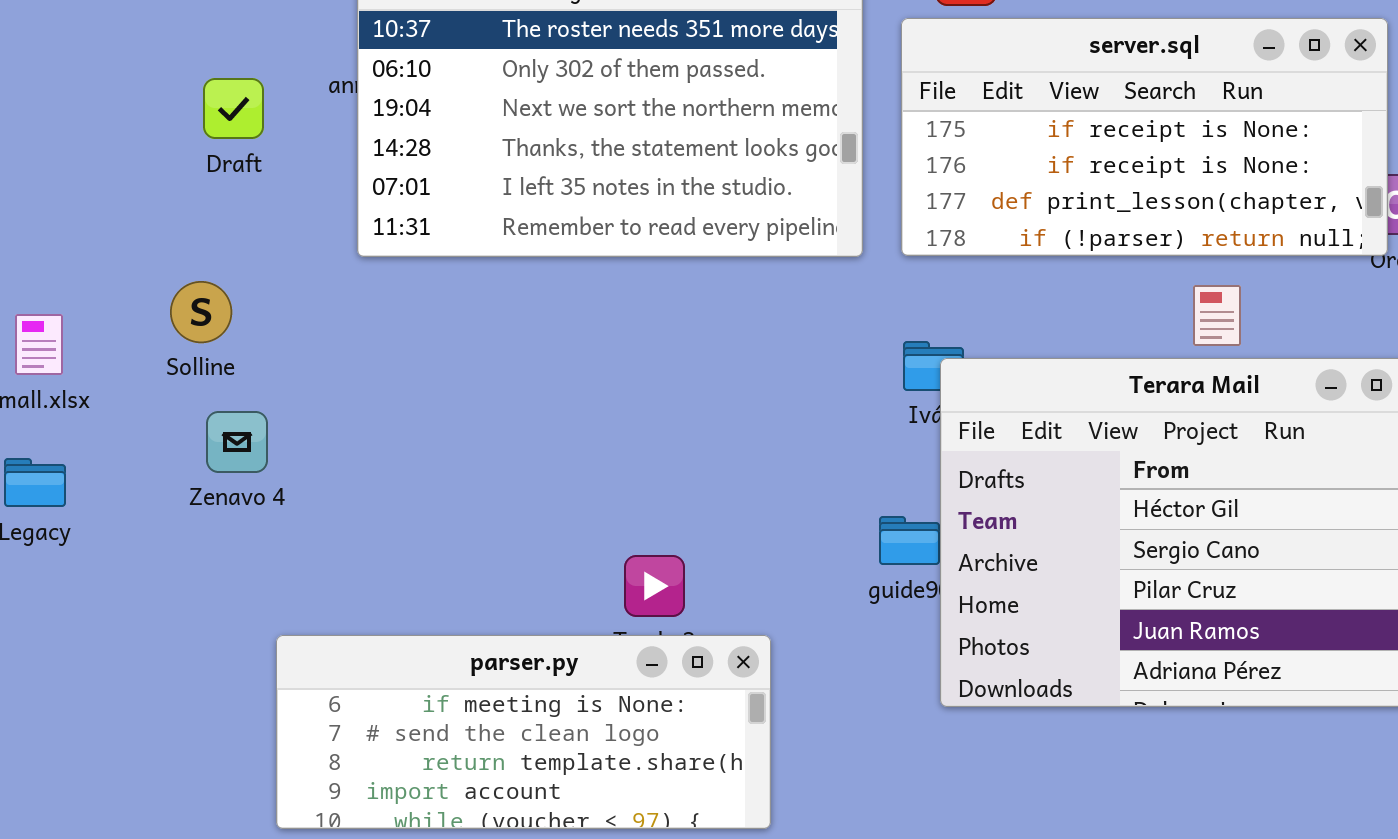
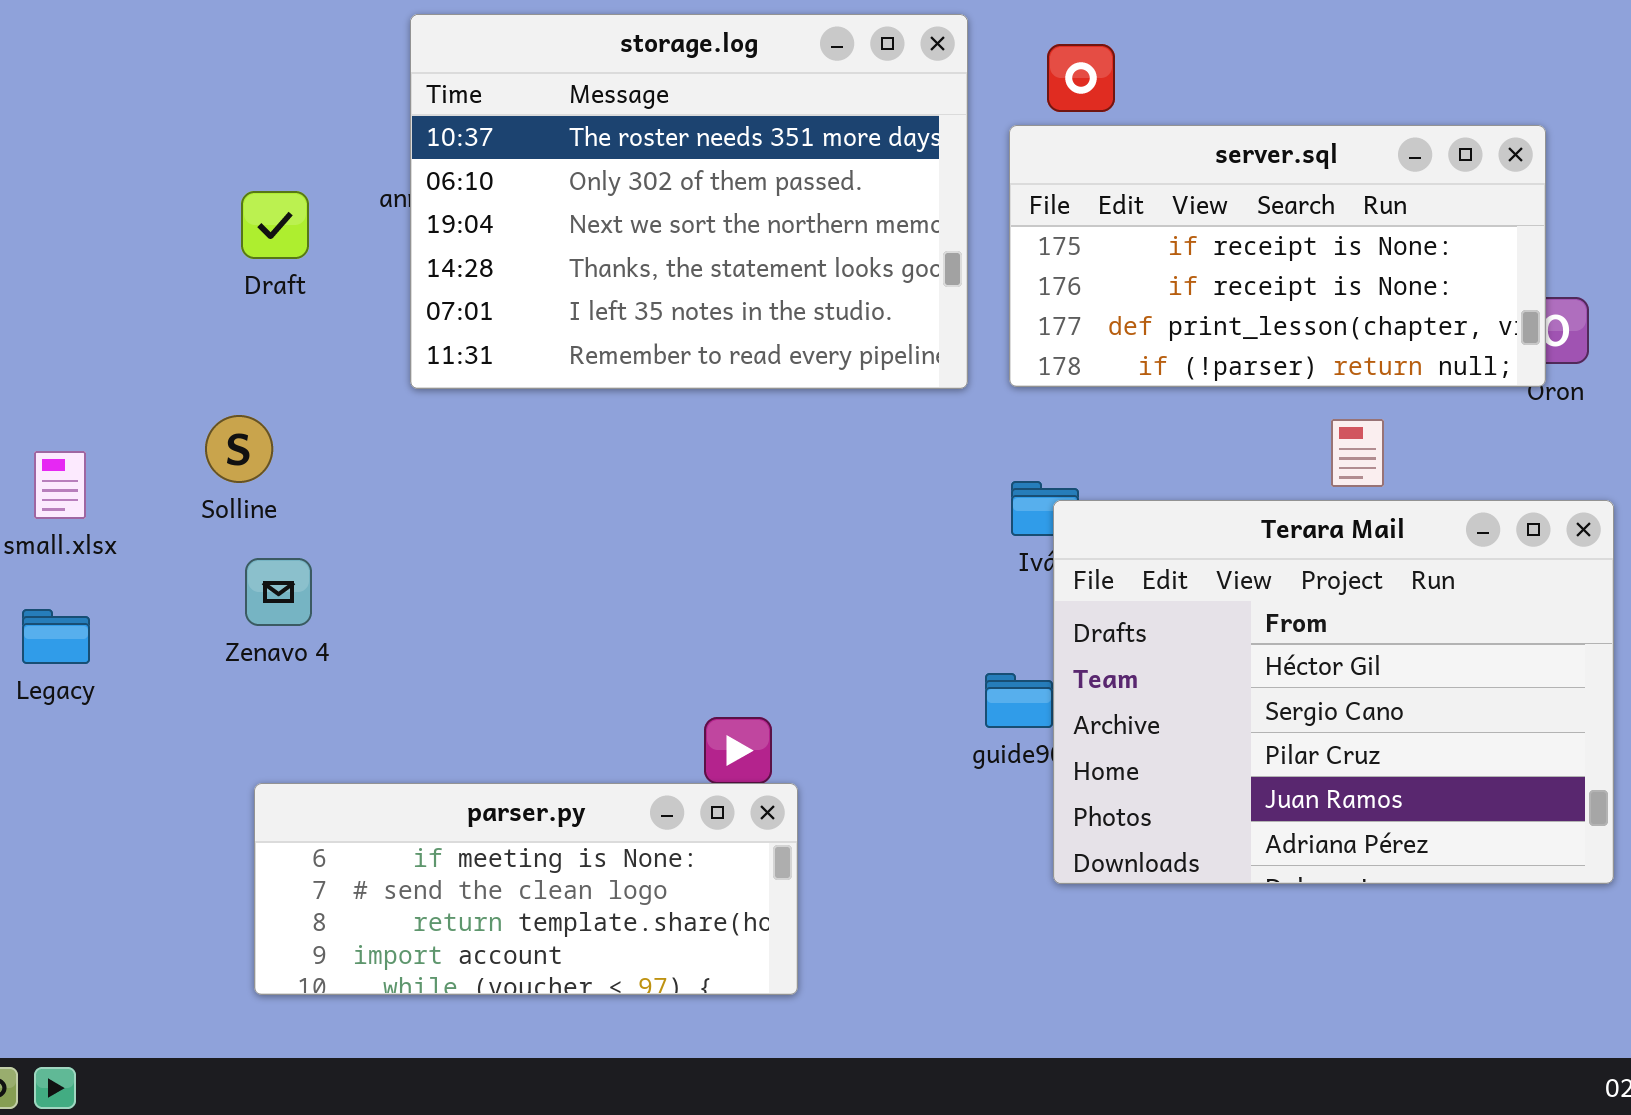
parser.py: [276,635,771,829] -> [254,783,798,995], moved

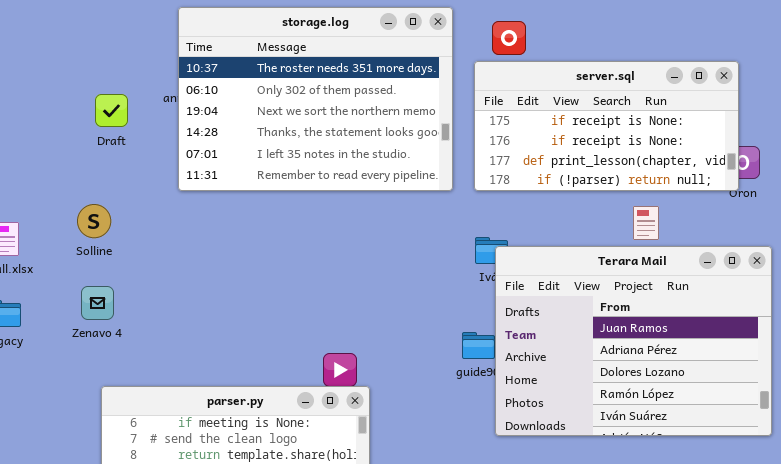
Terara Mail: [1053,500,1614,884] -> [495,246,772,436], scrolled down 3 rows
Zenavo 4: [245,558,312,626] -> [81,286,114,320], moved

